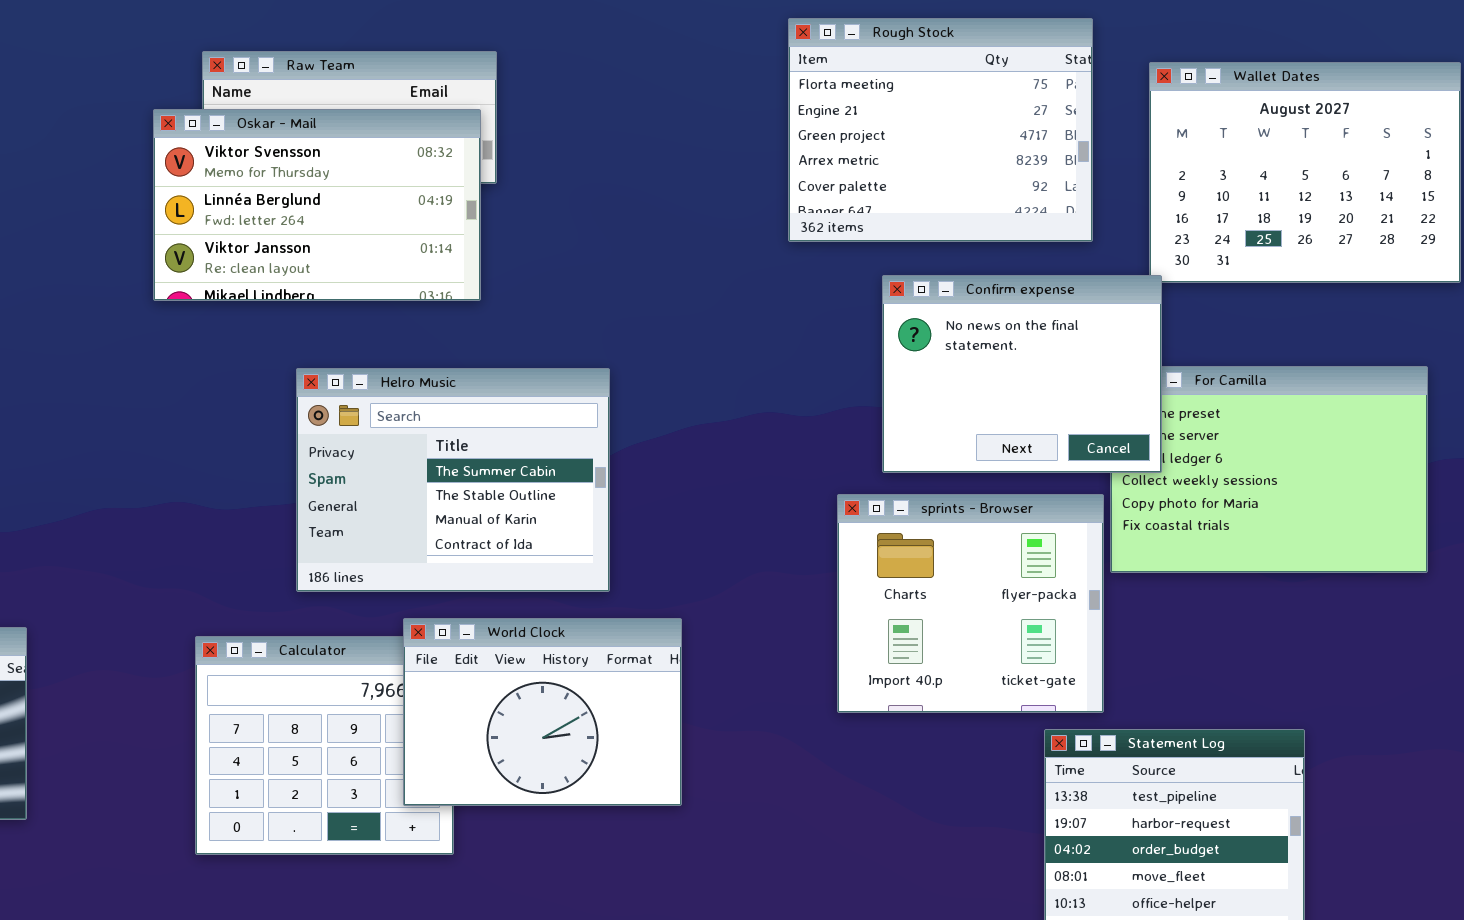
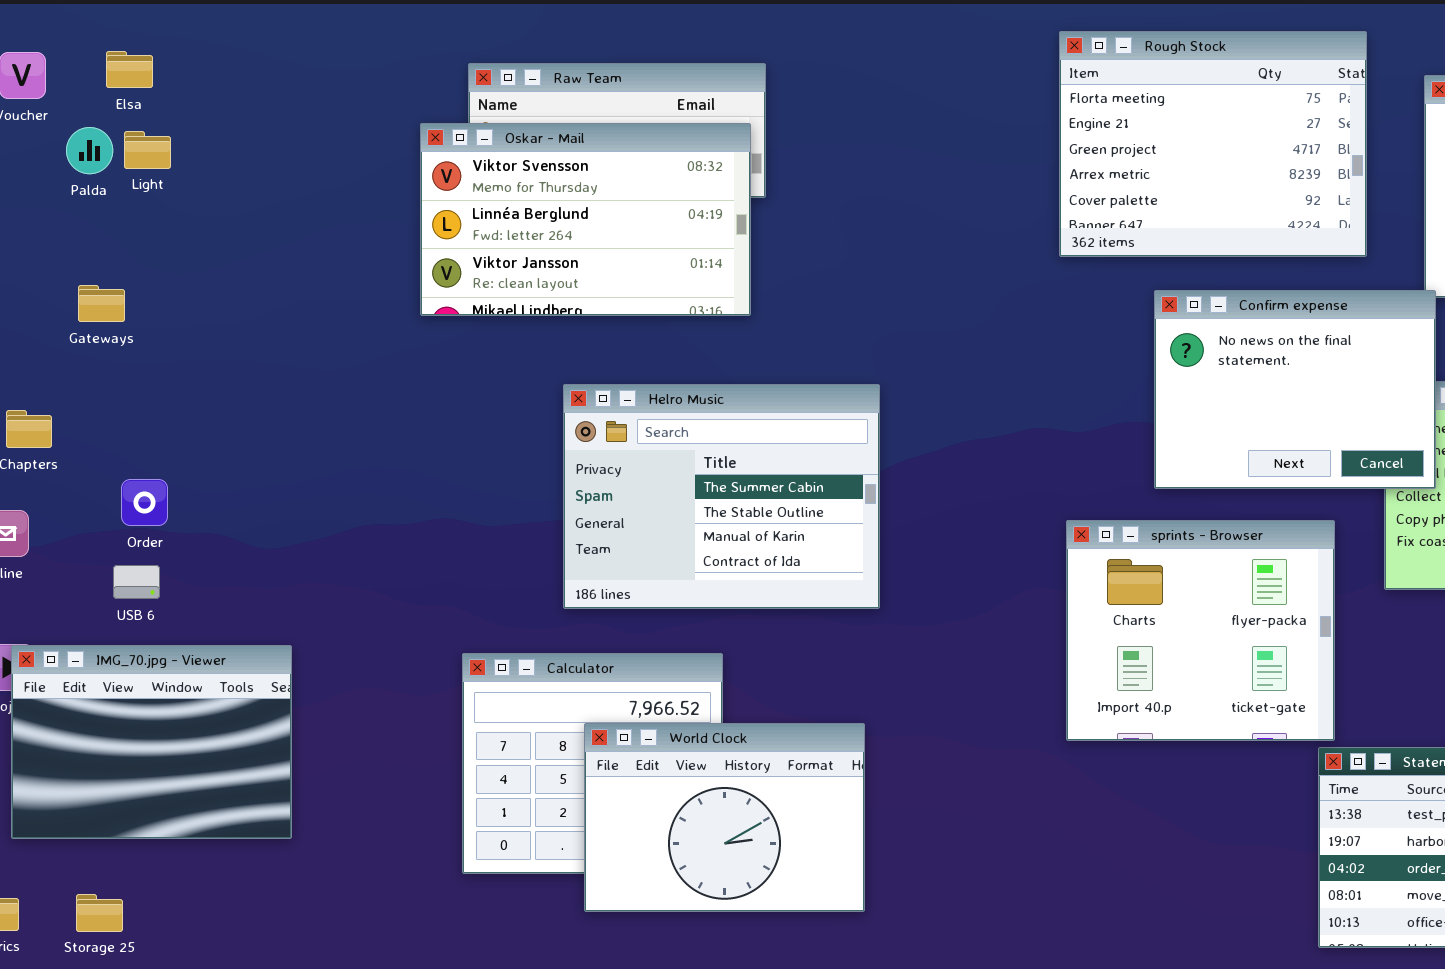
sprints - Browser: [837,494,1104,713] -> [1066,520,1335,741], moved
World Clock: [403,618,682,806] -> [584,723,865,912], moved

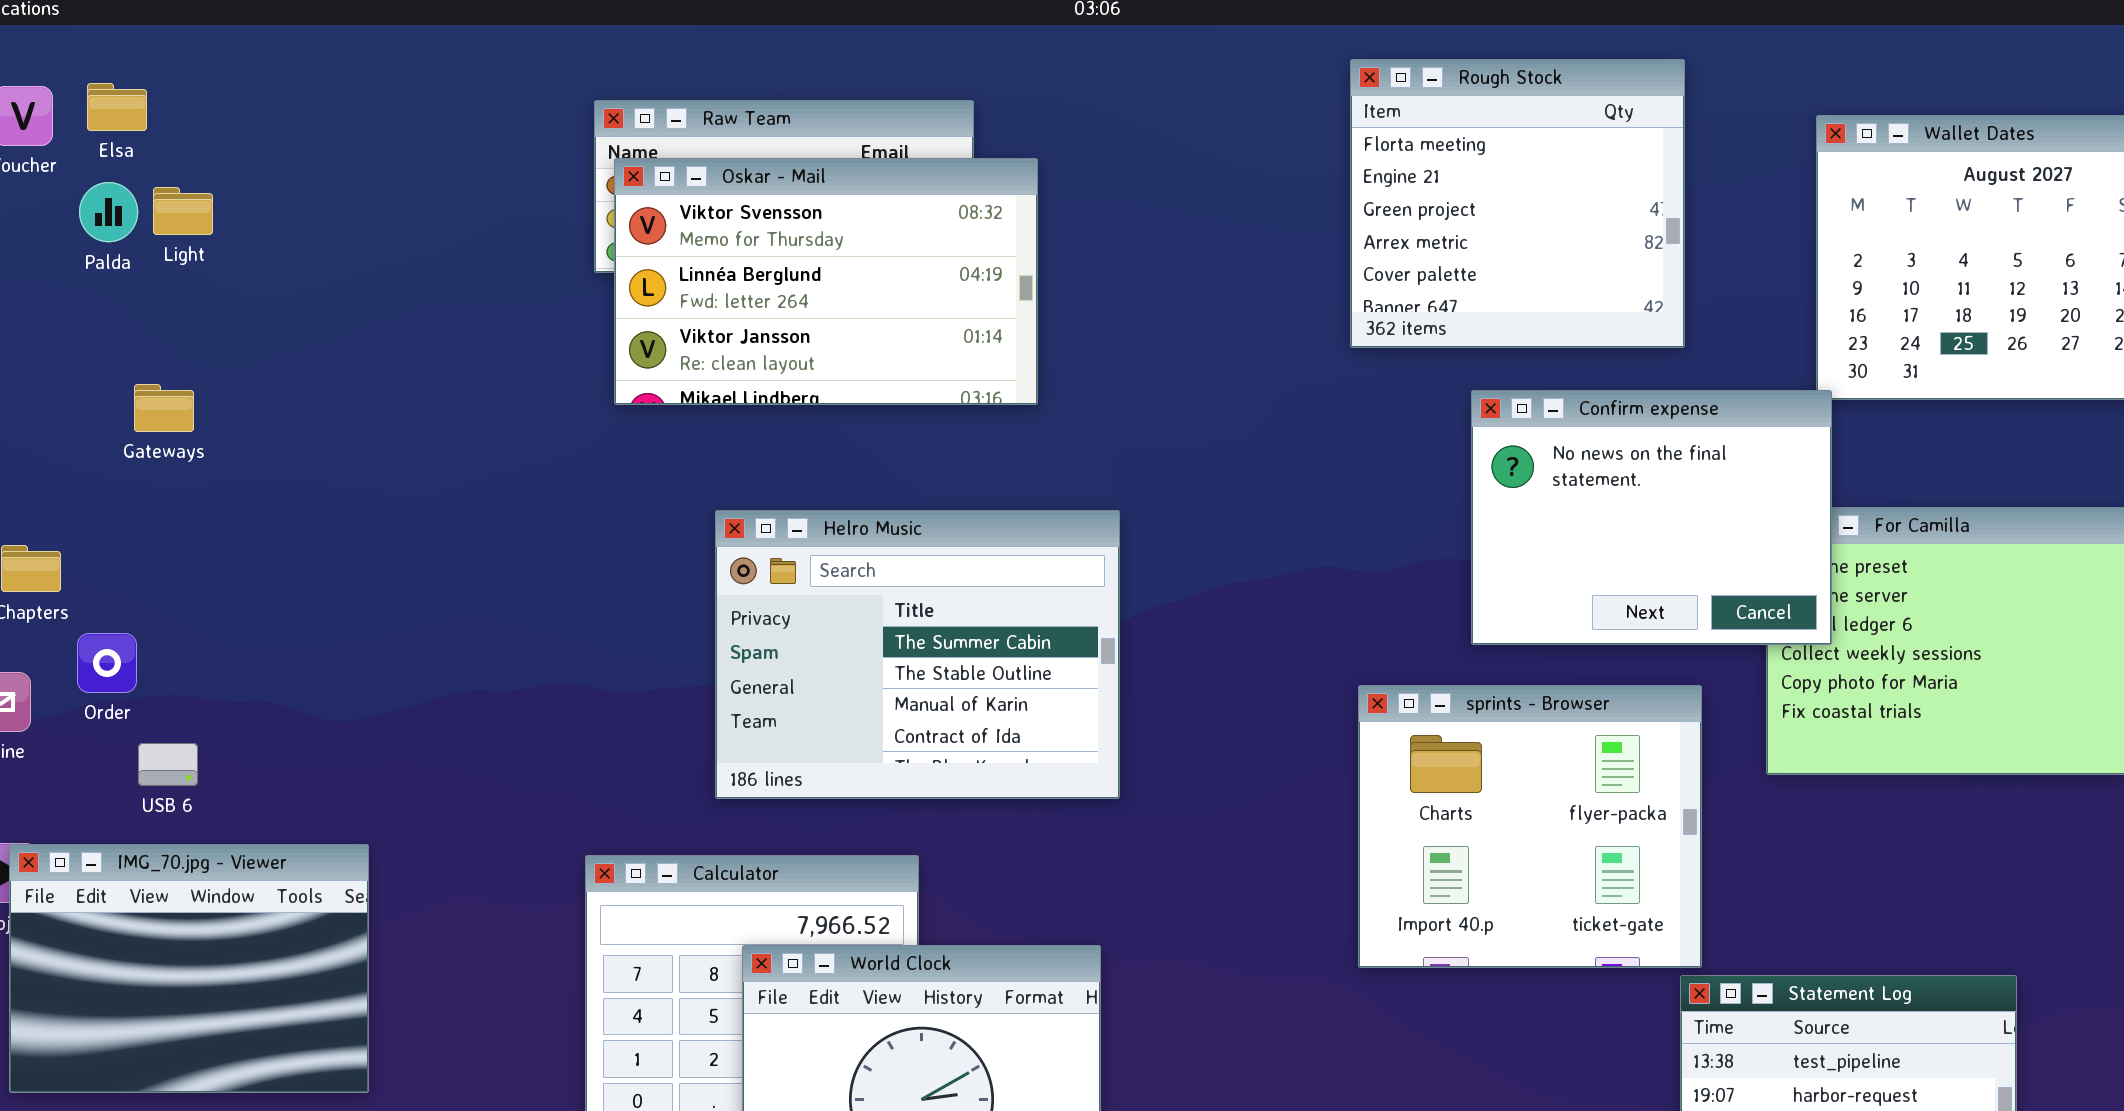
Rough Stock: [1059,31,1367,257] -> [1350,59,1685,348], resized
Elsa: [106,51,153,88] -> [87,83,147,131], moved
Oskar - Mail: [420,123,751,316] -> [614,158,1038,405], moved
Gateways: [78,285,125,322] -> [134,384,194,432], moved
Order: [121,479,168,526] -> [77,633,137,693], moved

